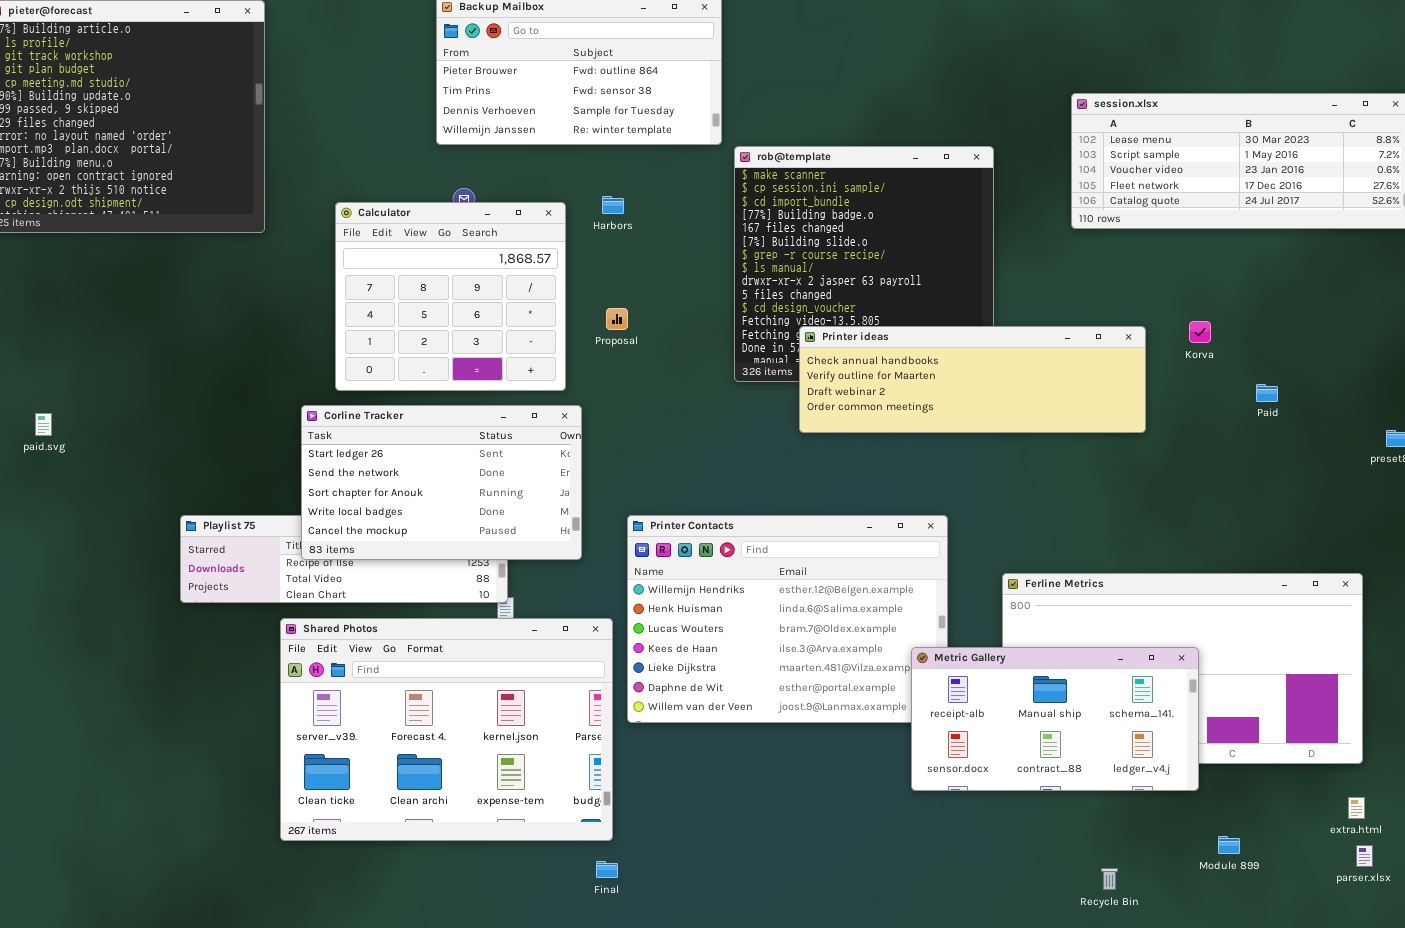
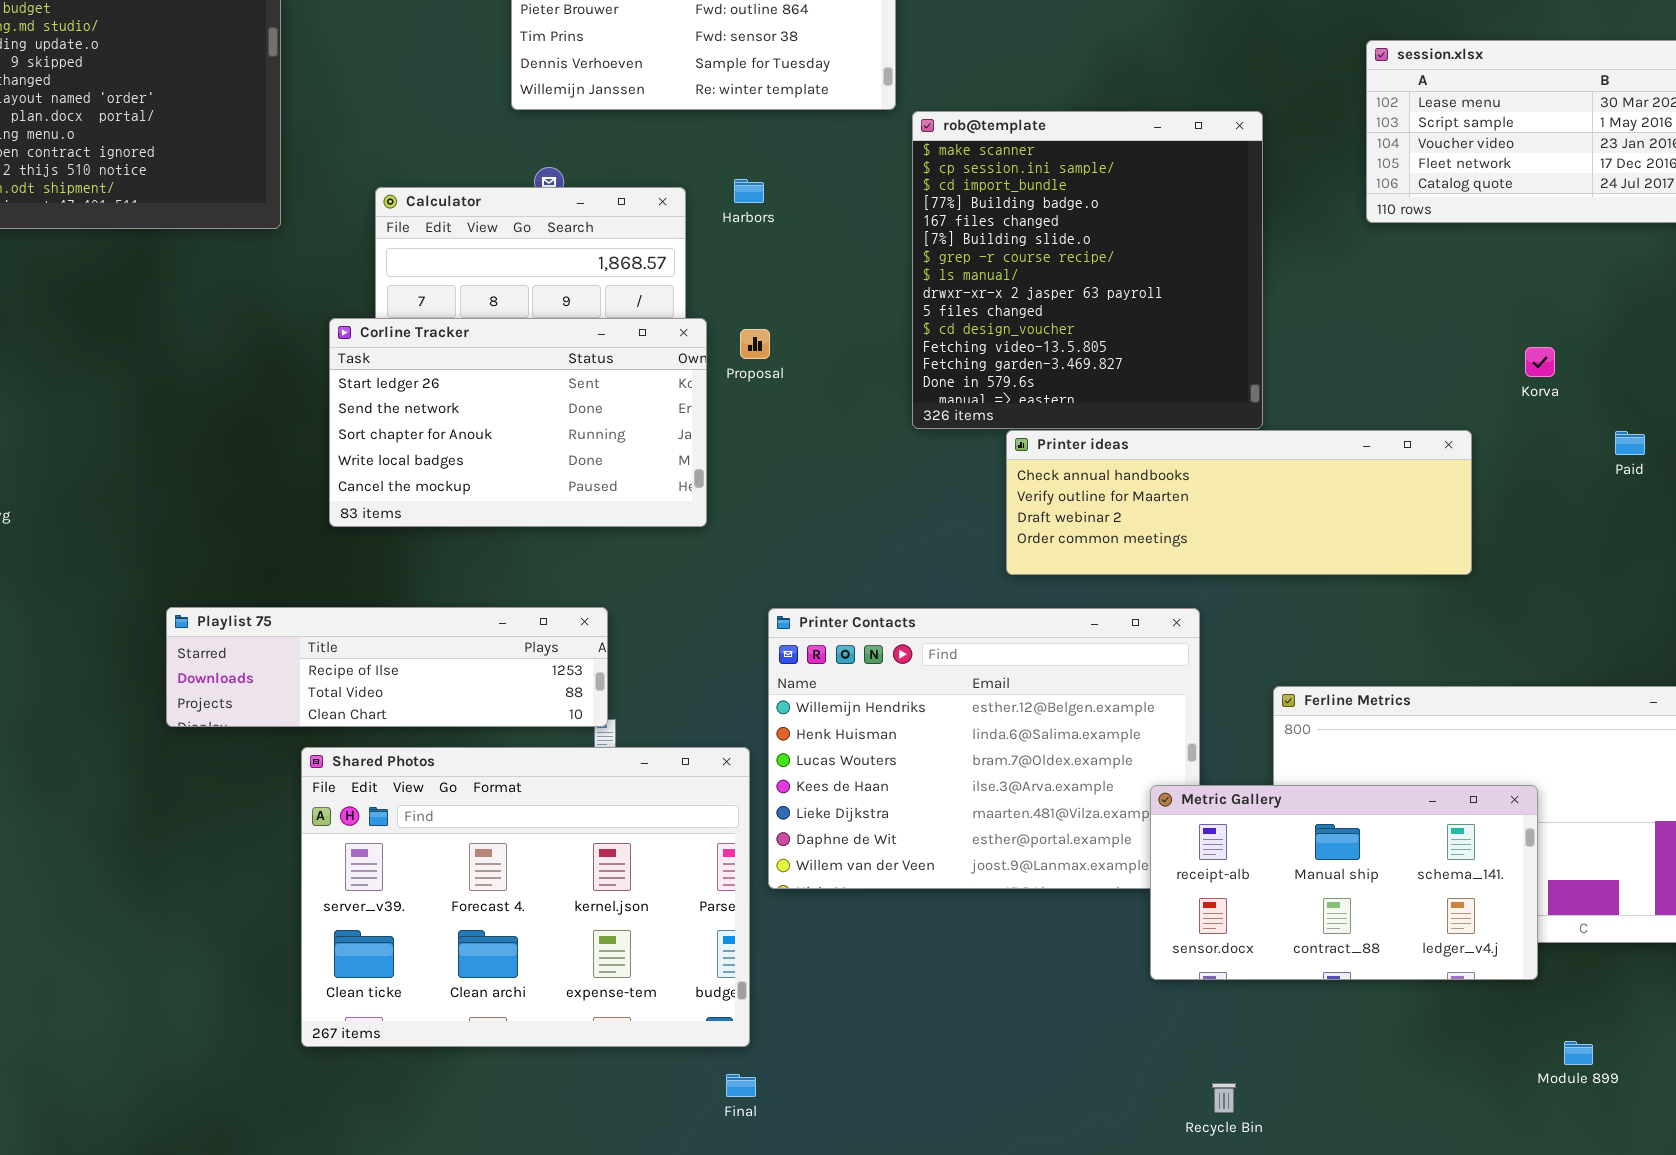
Printer ideas: [799,326,1146,433] -> [1006,430,1472,575], moved
Corline Tracker: [301,405,582,560] -> [329,318,707,527], moved
Recycle Bin: [1101,868,1118,890] -> [1212,1083,1236,1113], moved

